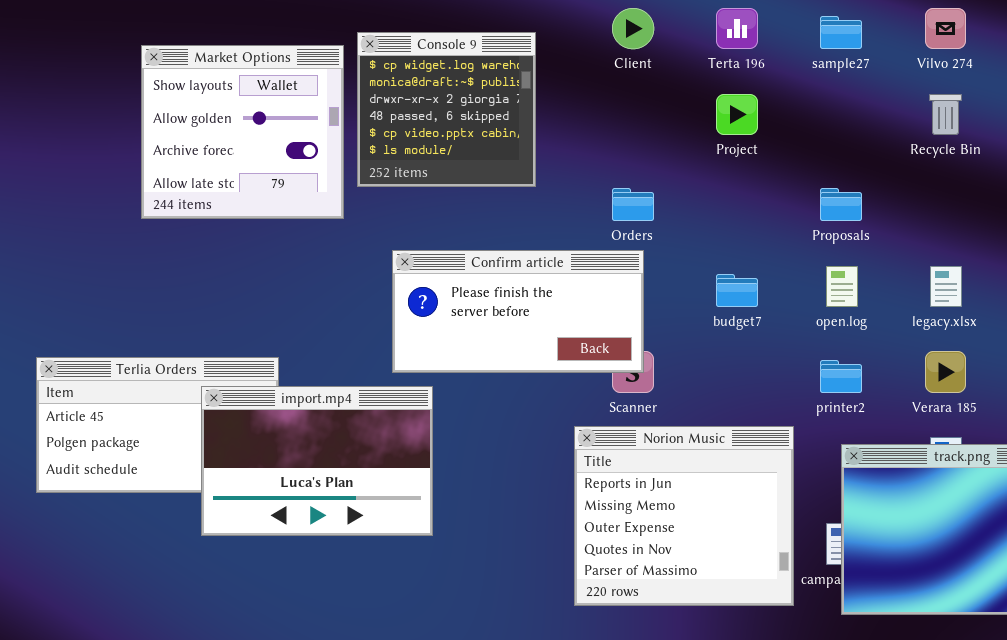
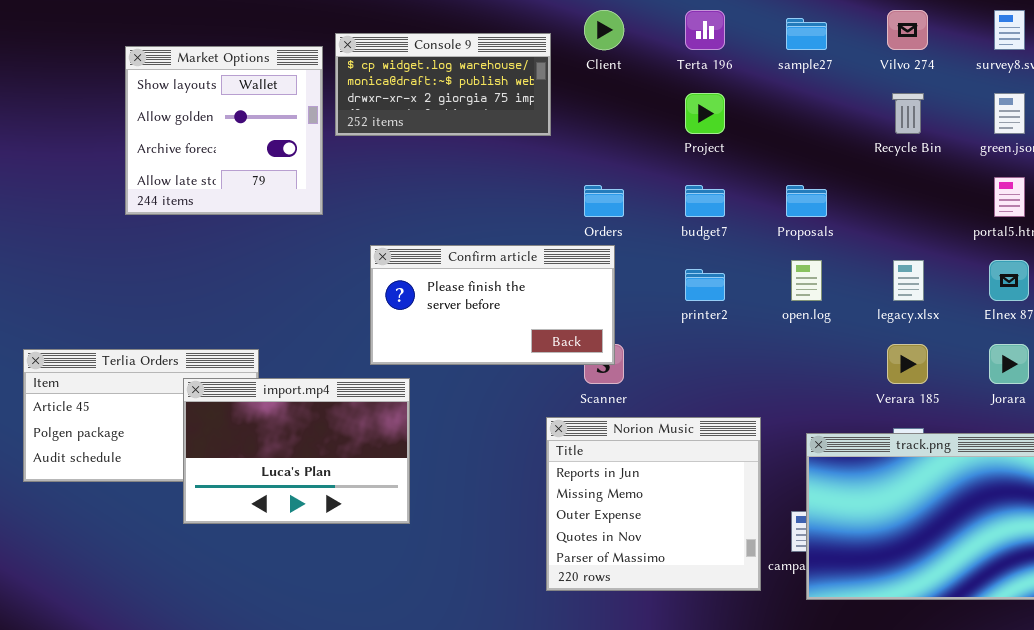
Console 9: [357,32,536,187] -> [335,33,551,136], resized
budget7: [716,274,758,307] -> [685,185,725,217], moved
printer2: [820,360,862,393] -> [685,269,725,301], moved

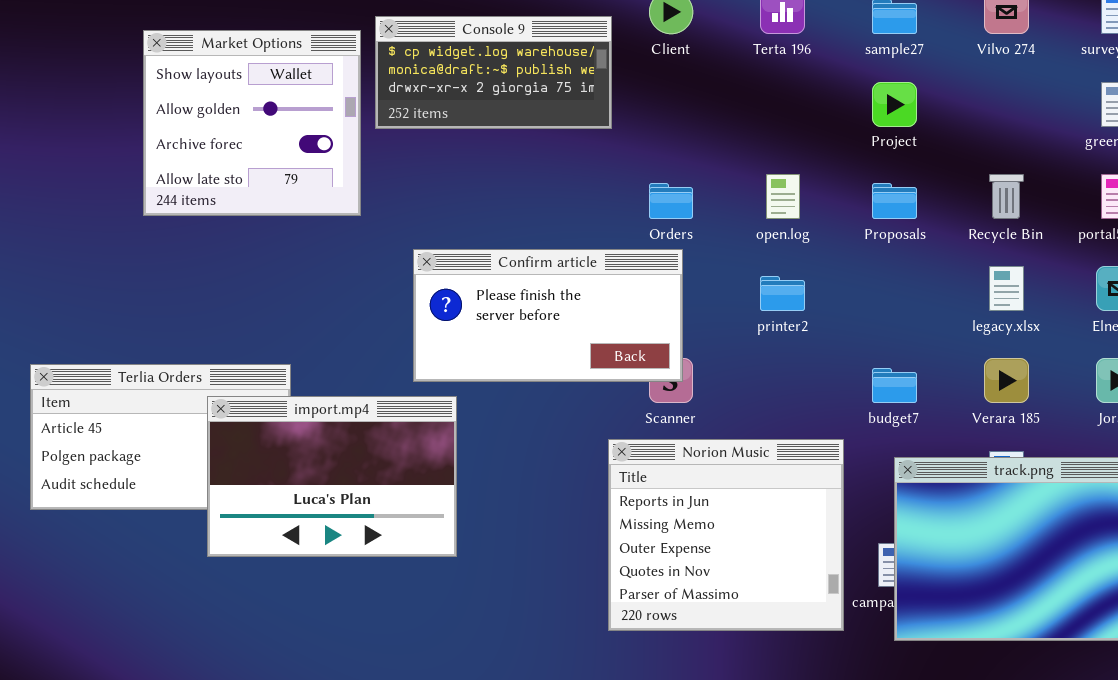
Project: [685,93,725,134] -> [872,82,917,127], moved
Recycle Bin: [892,93,924,134] -> [989,174,1024,219], moved
budget7: [685,185,725,217] -> [872,368,917,403], moved
open.log: [791,260,822,301] -> [766,174,800,219], moved

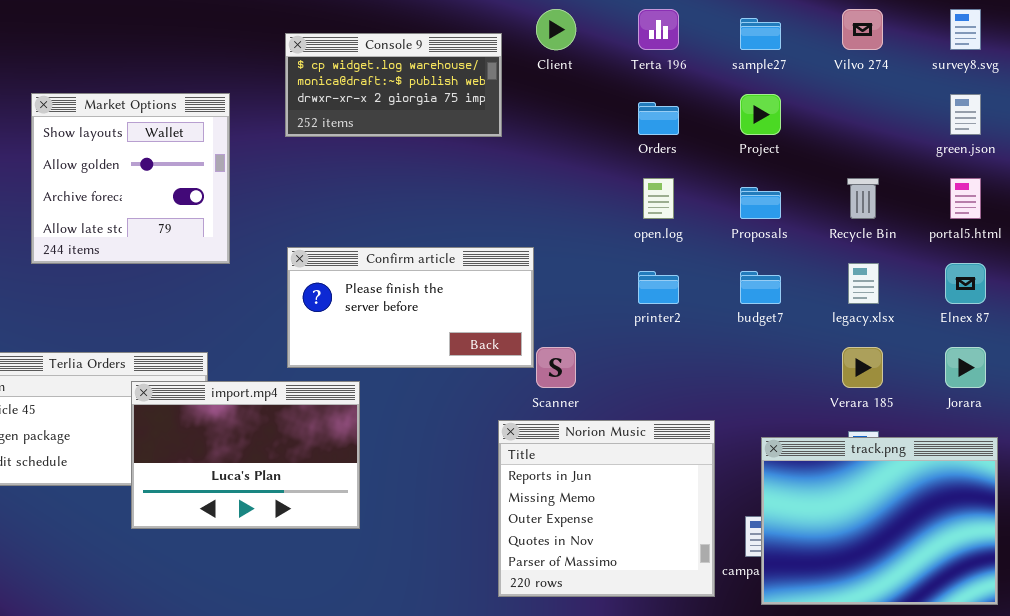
Market Options: [143,30,361,216] -> [31,93,230,264], moved
Orders: [649,183,693,219] -> [638,102,679,135], moved
Confirm article: [413,249,683,382] -> [287,247,534,368], moved
budget7: [872,368,917,403] -> [740,271,781,304], moved

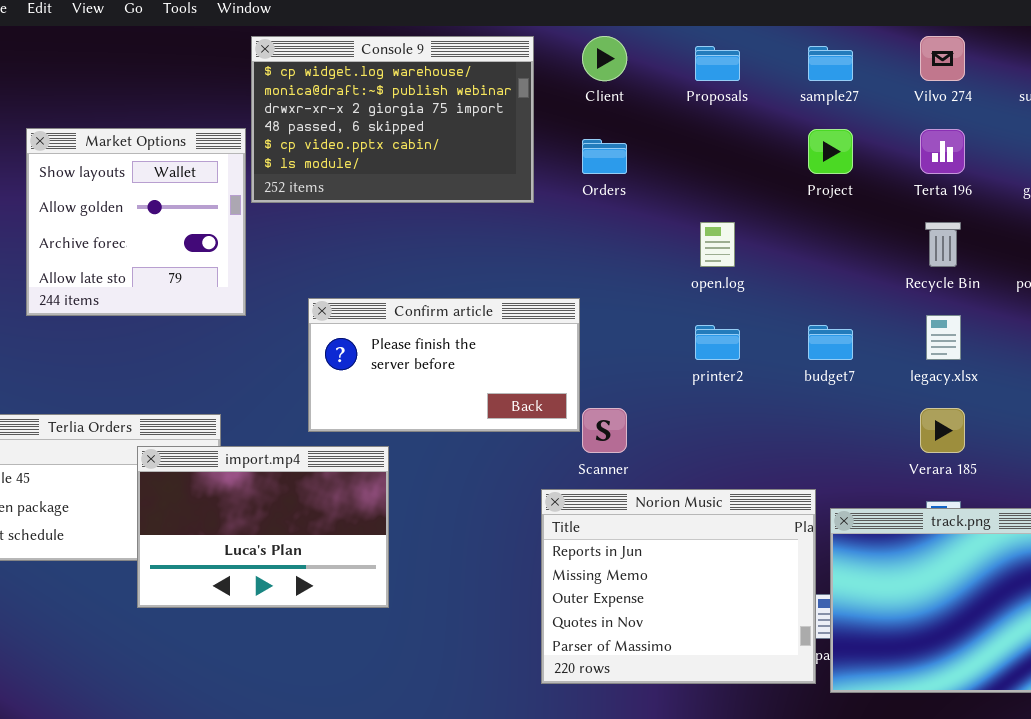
Terta 196: [638,9,679,50] -> [920,129,965,174], moved
Console 9: [285,33,502,137] -> [251,36,534,203], moved, resized
Orders: [638,102,679,135] -> [582,139,627,174], moved
Proposals: [740,187,781,219] -> [695,46,740,81], moved
Norion Music: [498,420,715,597] -> [541,489,816,684], resized

